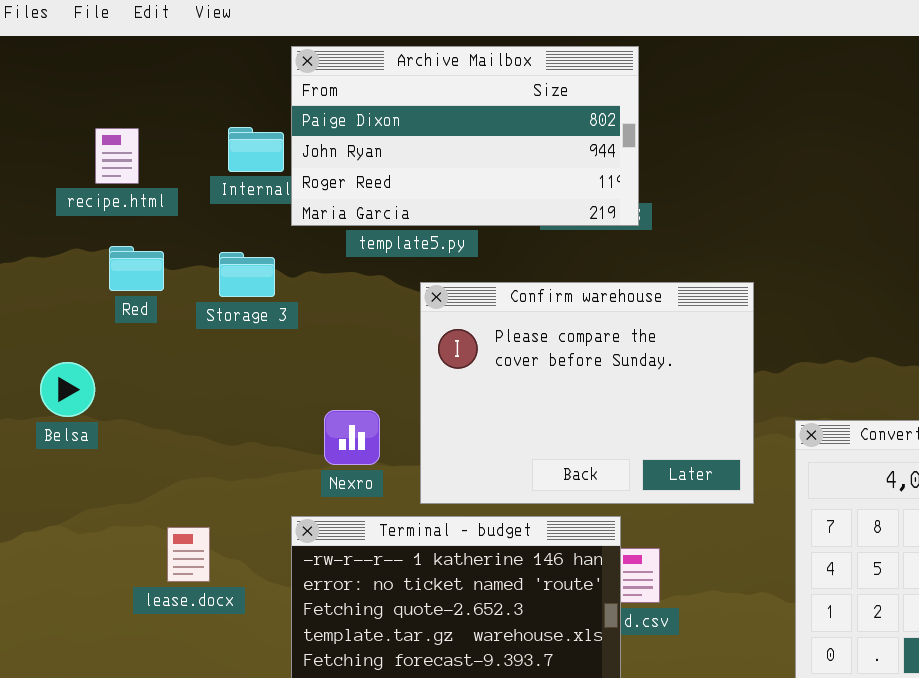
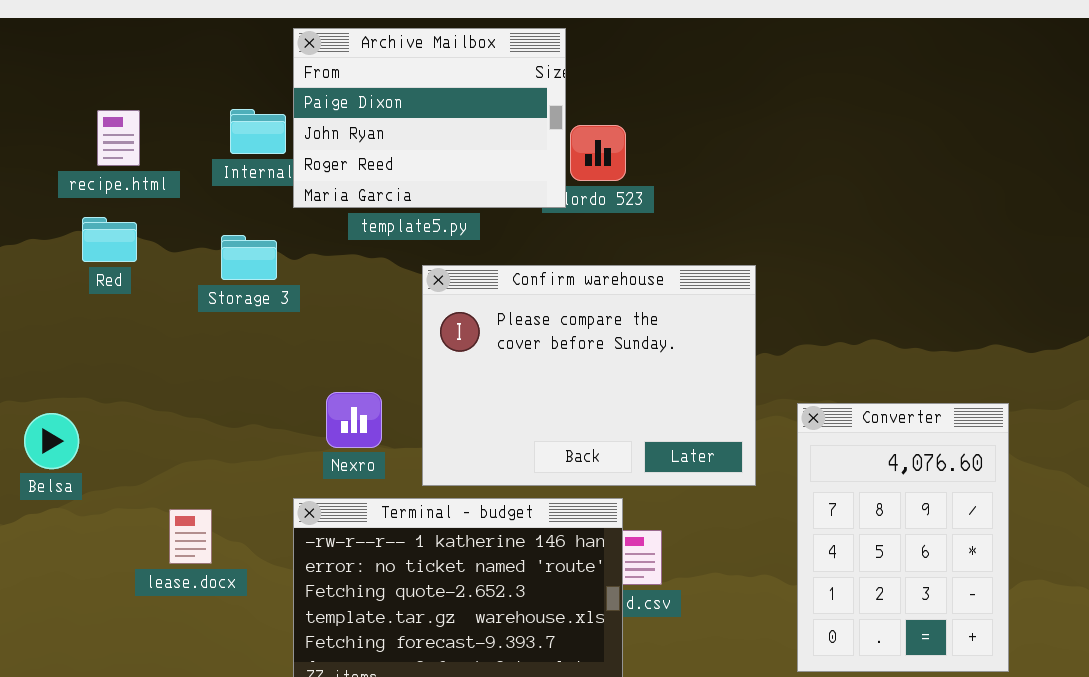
Archive Mailbox: [291,46,639,226] -> [293,28,566,208], resized
Red: [109,246,164,291] -> [82,217,137,262], moved
Belsa: [40,362,95,417] -> [24,413,79,469], moved

